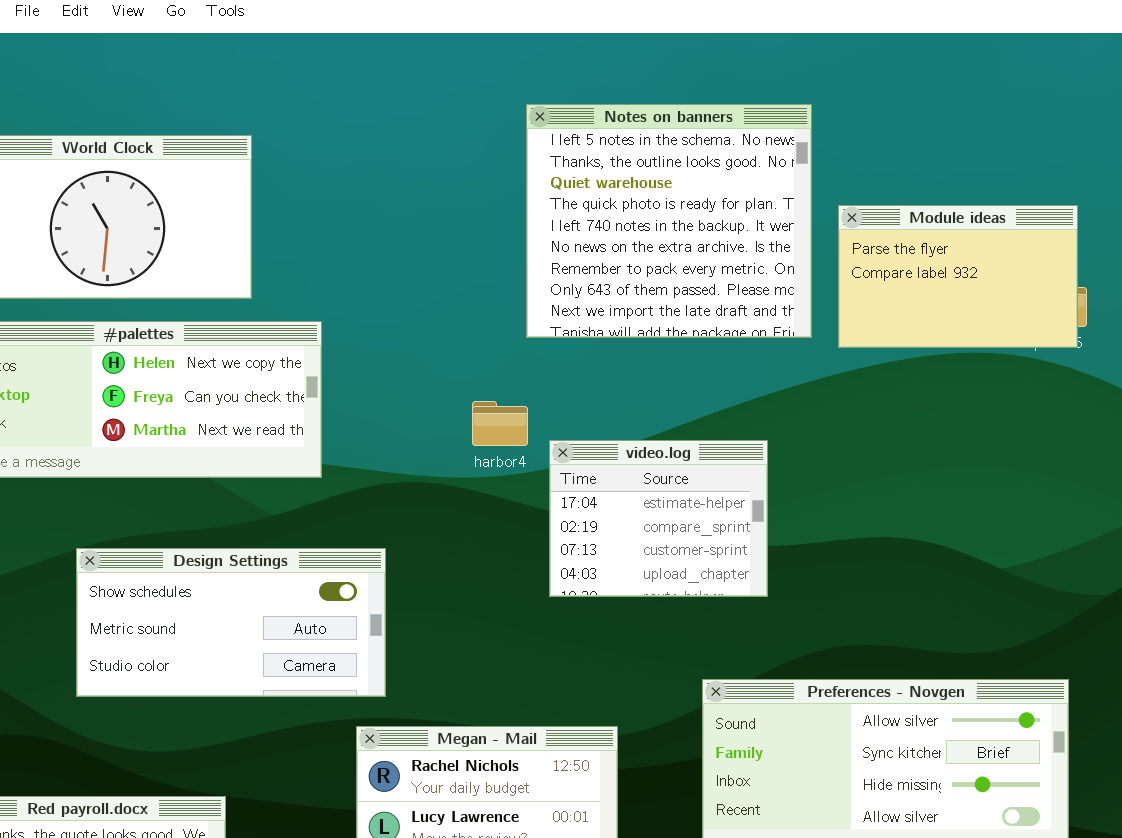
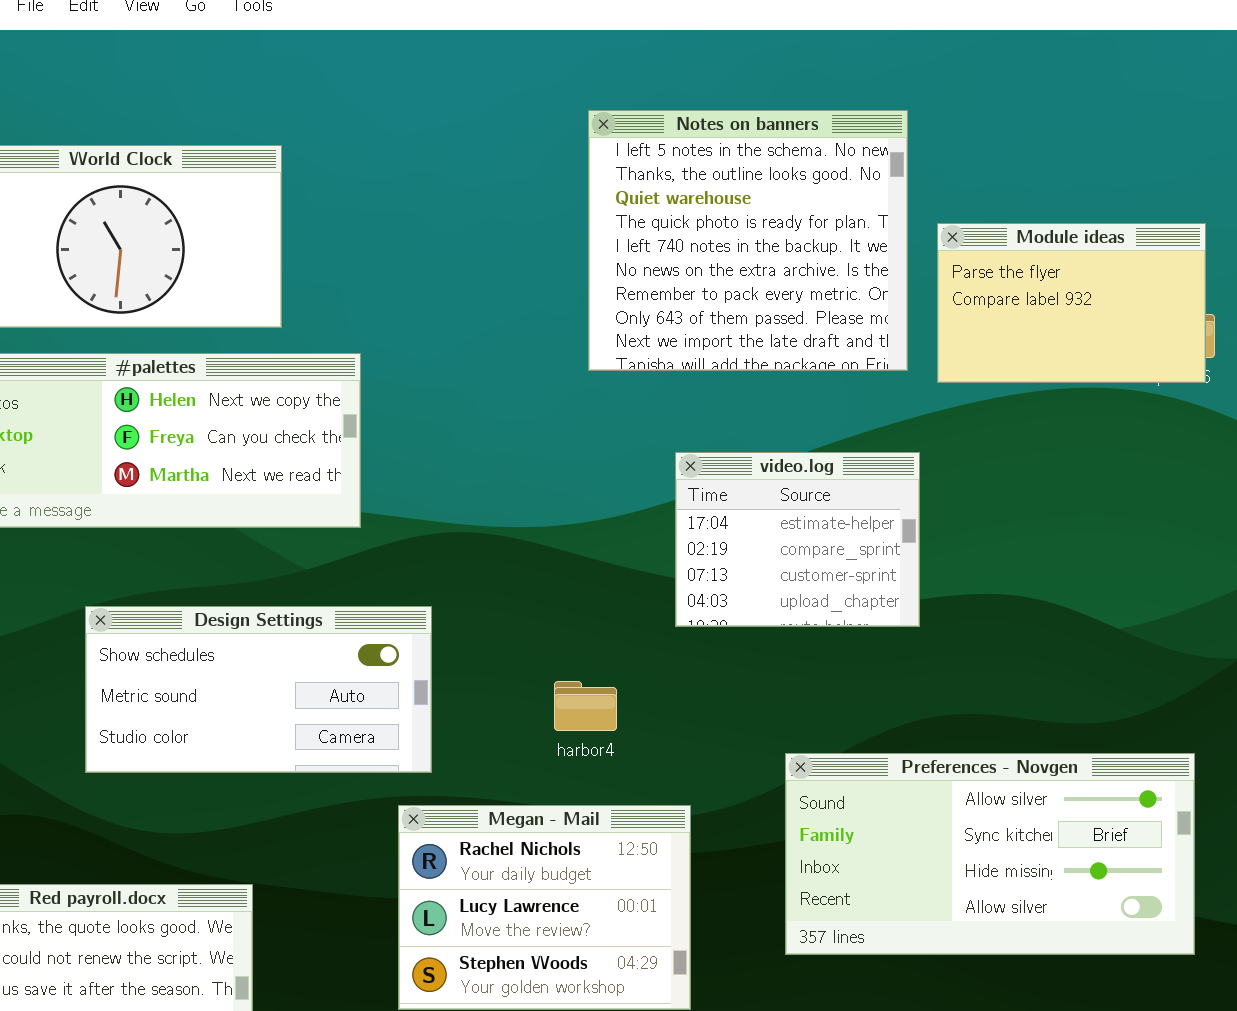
harbor4: [472,401,528,446] -> [554,681,617,731], moved
video.log: [549,440,768,597] -> [675,452,920,627], moved

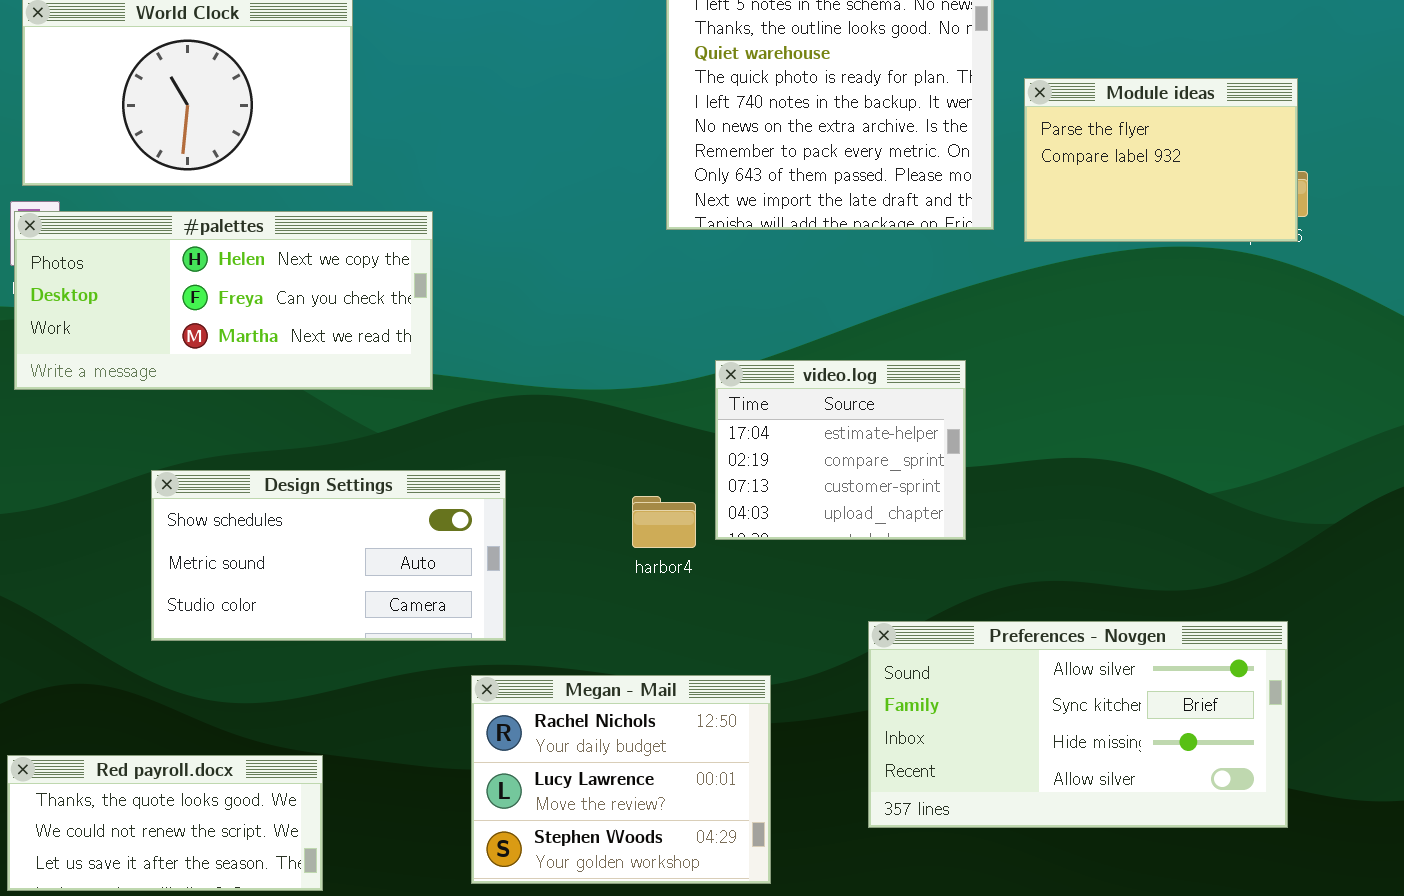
video.log: [675,452,920,627] -> [715,360,966,540], moved
harbor4: [554,681,617,731] -> [632,496,696,548], moved

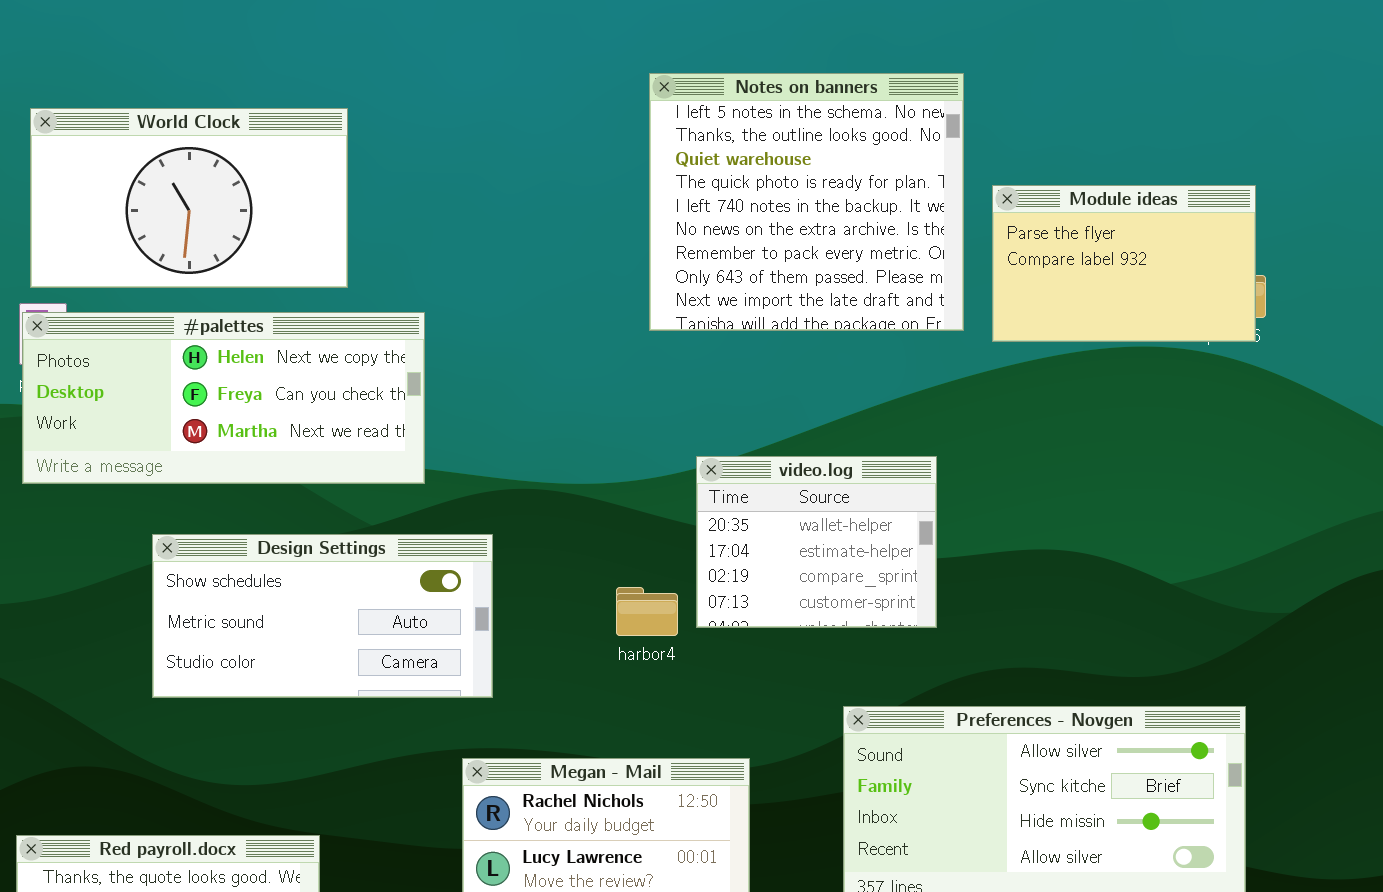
video.log: [715,360,966,540] -> [696,456,937,628], scrolled up 1 row
Design Settings: [151,470,506,641] -> [152,534,493,698], moved

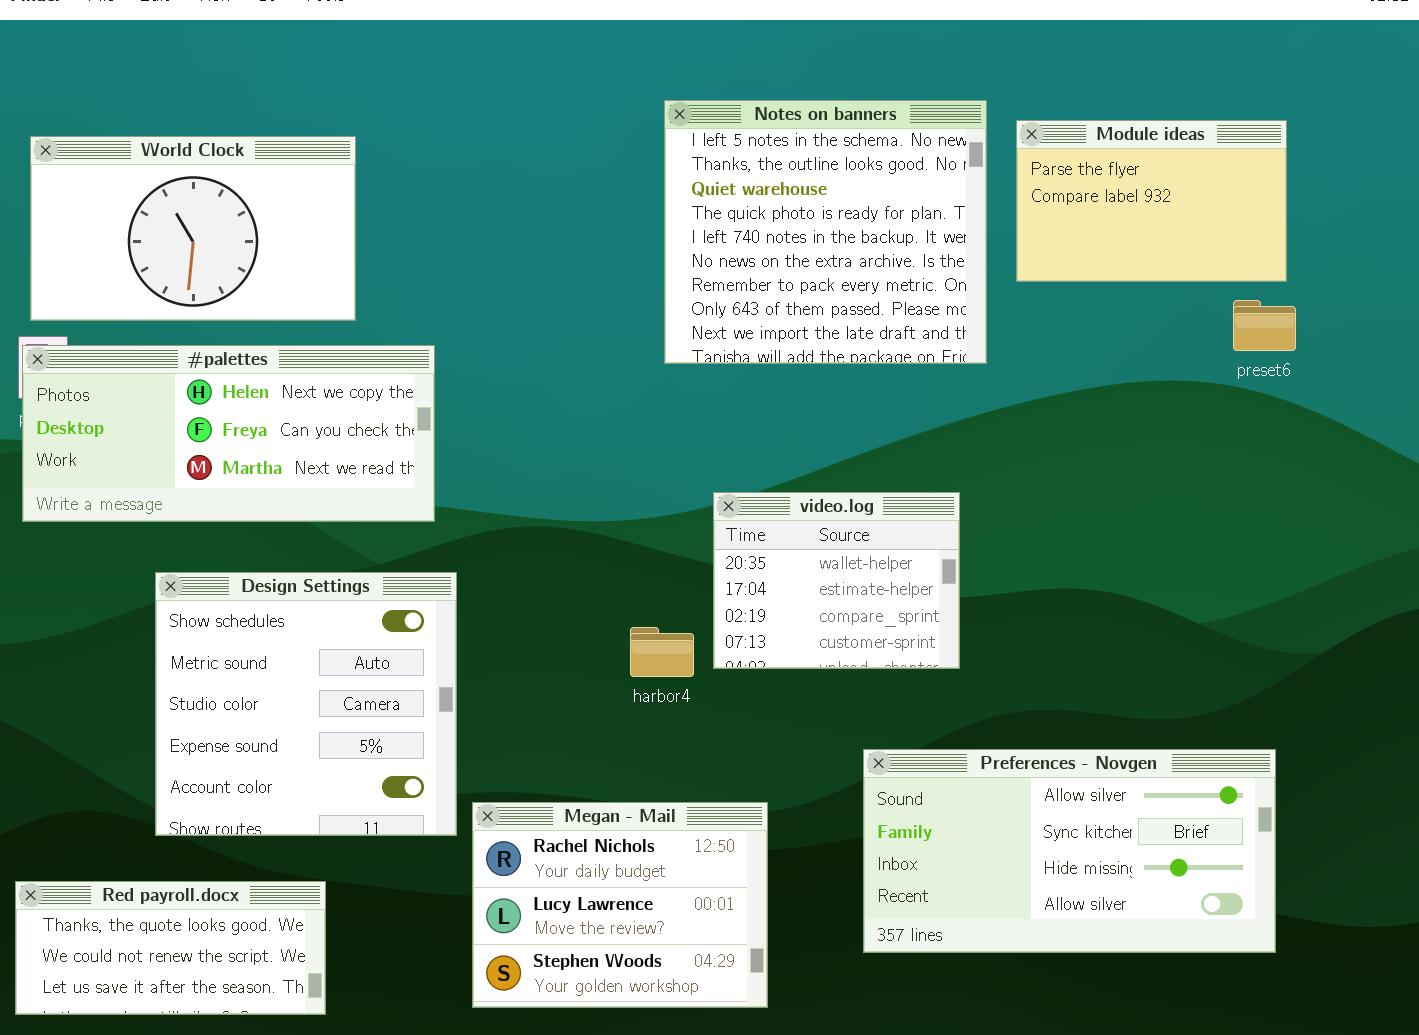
Module ideas: [992,185,1256,342] -> [1016,120,1287,282], moved
Design Settings: [152,534,493,698] -> [155,572,457,836], resized

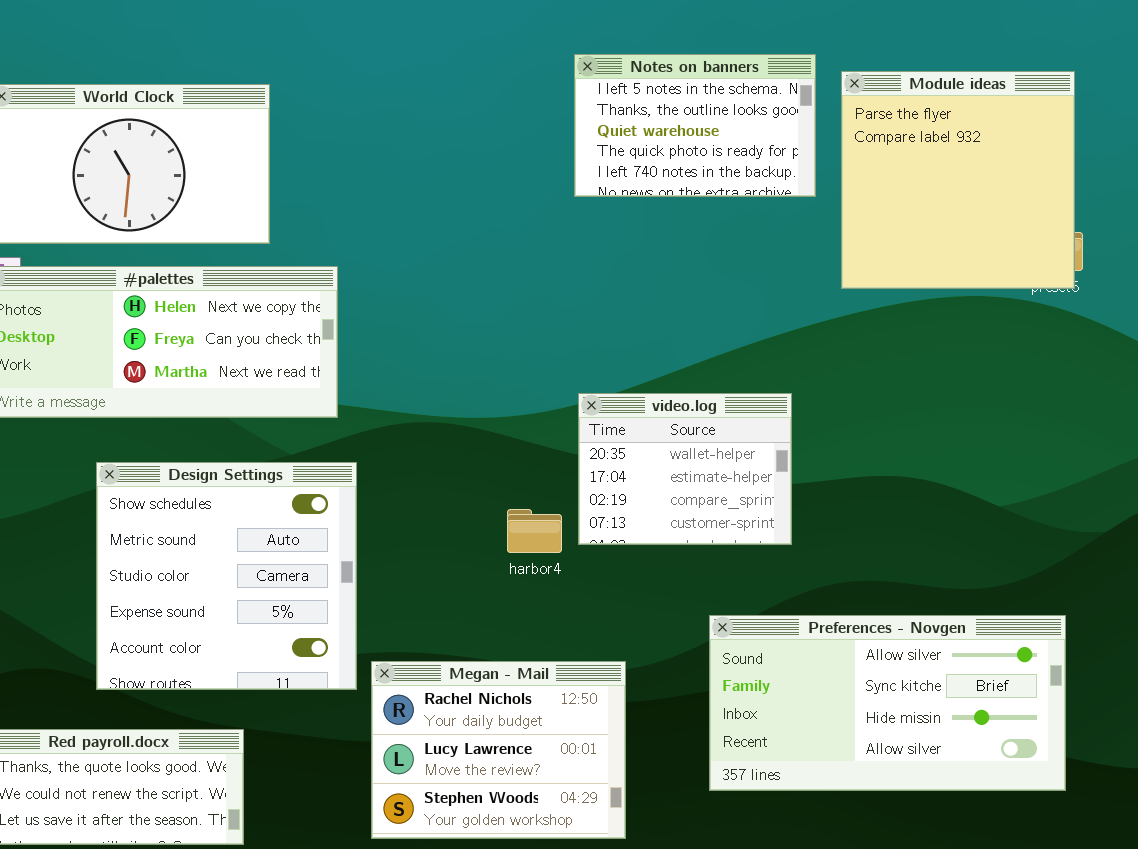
Notes on banners: [664,100,987,364] -> [574,54,816,197], resized
Module ideas: [1016,120,1287,282] -> [841,71,1075,289], resized

